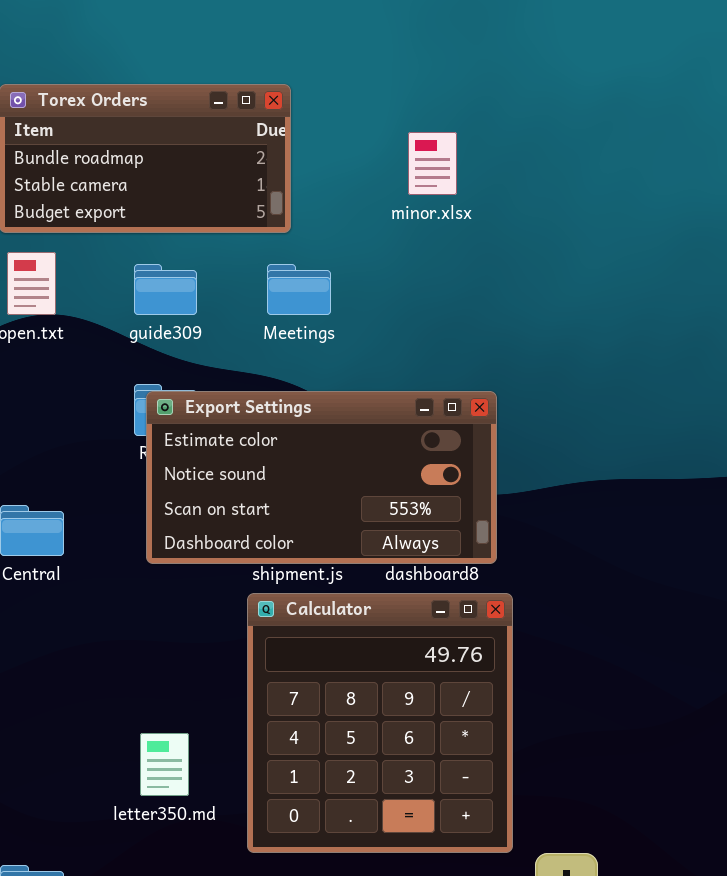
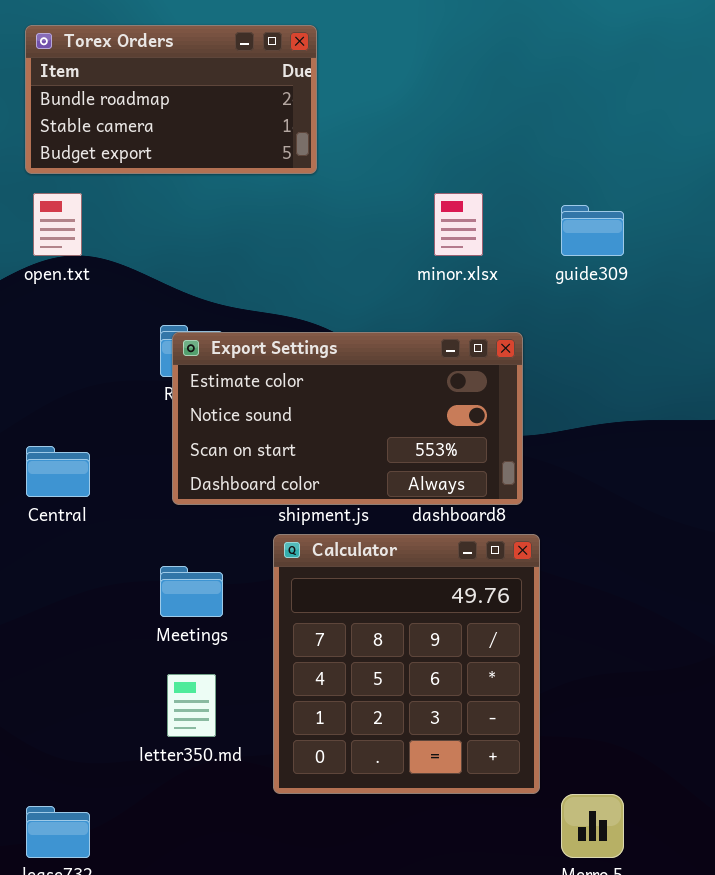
minor.xlsx: [408,132,457,195] -> [434,193,483,256], moved
guide309: [134,264,197,315] -> [561,205,624,256], moved
Meetings: [267,264,331,315] -> [160,566,223,617], moved

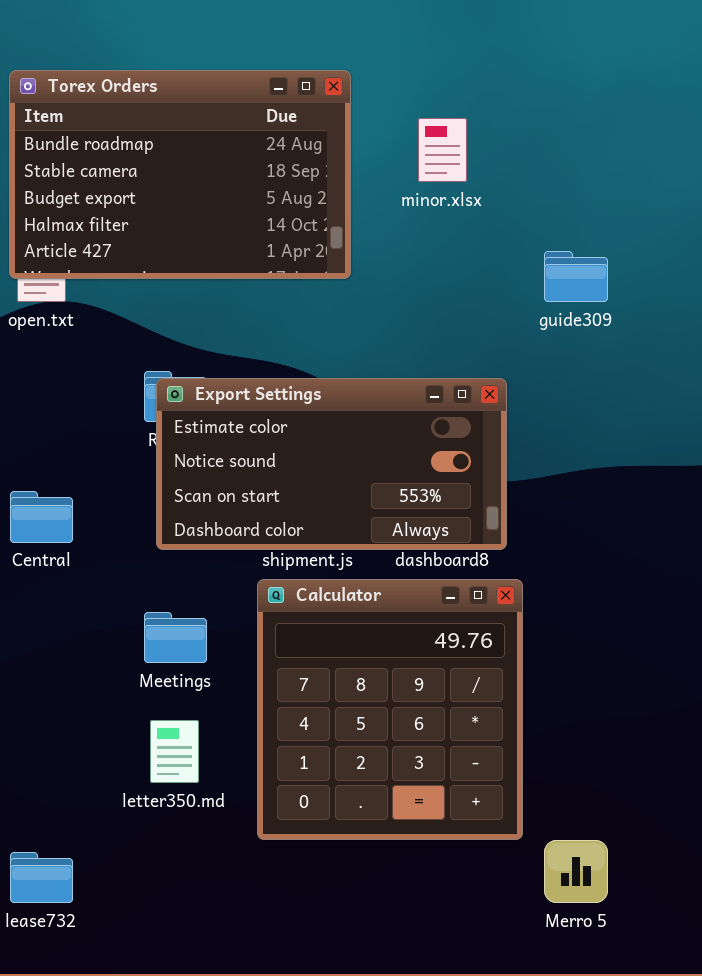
Torex Orders: [25,25,317,174] -> [9,70,351,279], resized
minor.xlsx: [434,193,483,256] -> [418,118,467,182], moved

